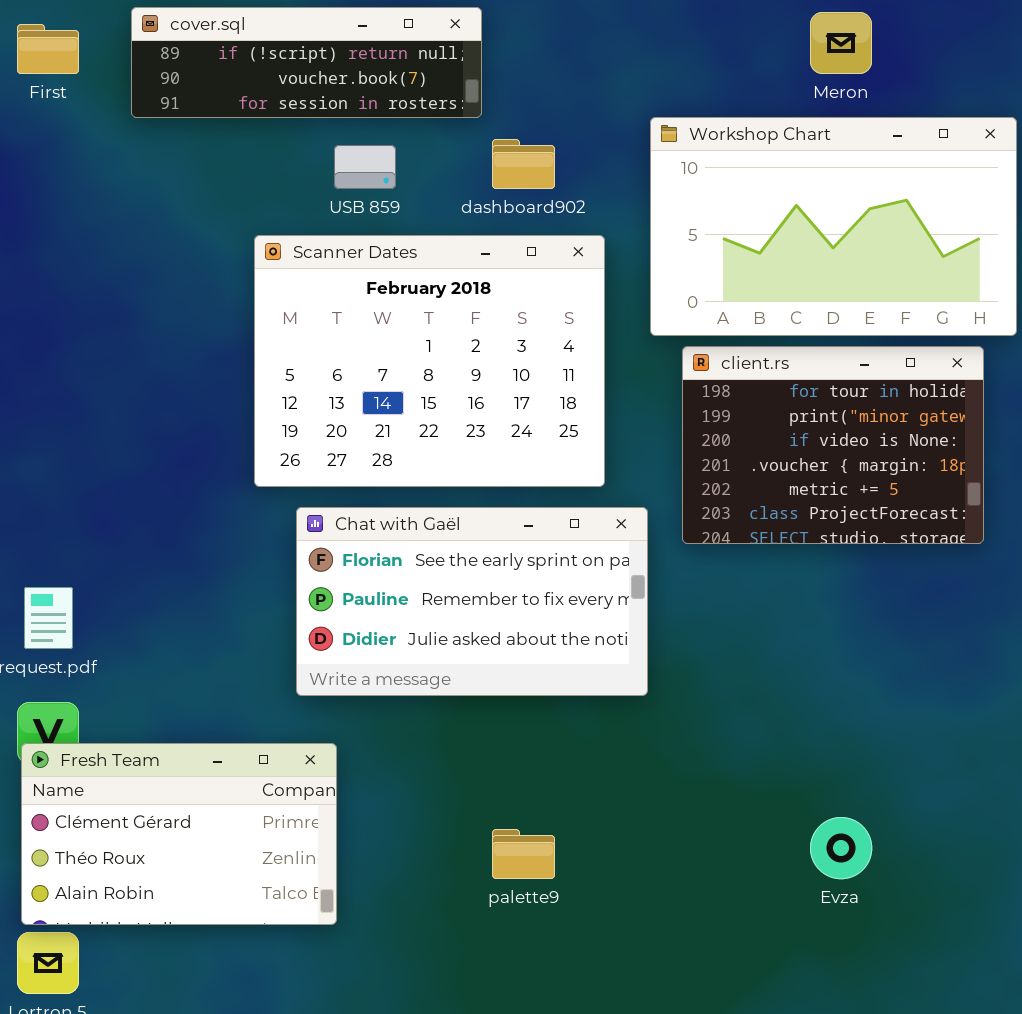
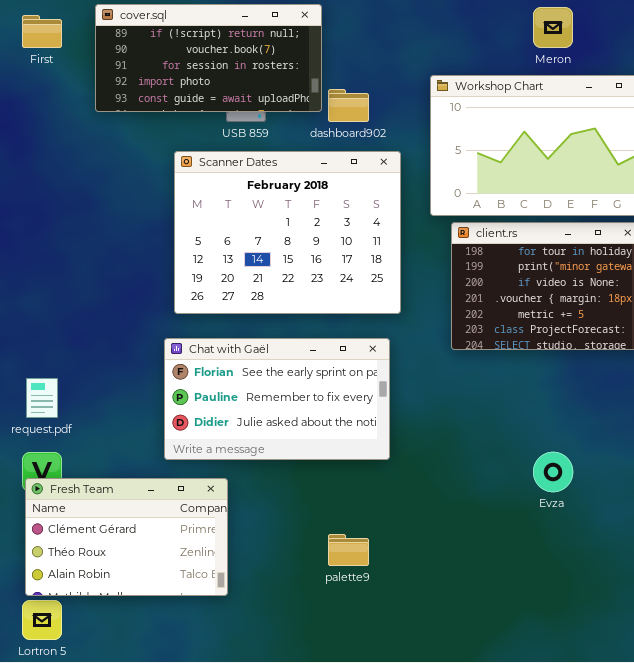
cover.sql: [131,7,482,118] -> [95,4,322,112], resized
Chat with Gaël: [296,507,648,696] -> [164,338,390,460], moved
Evza: [810,817,872,879] -> [533,452,573,492], moved

